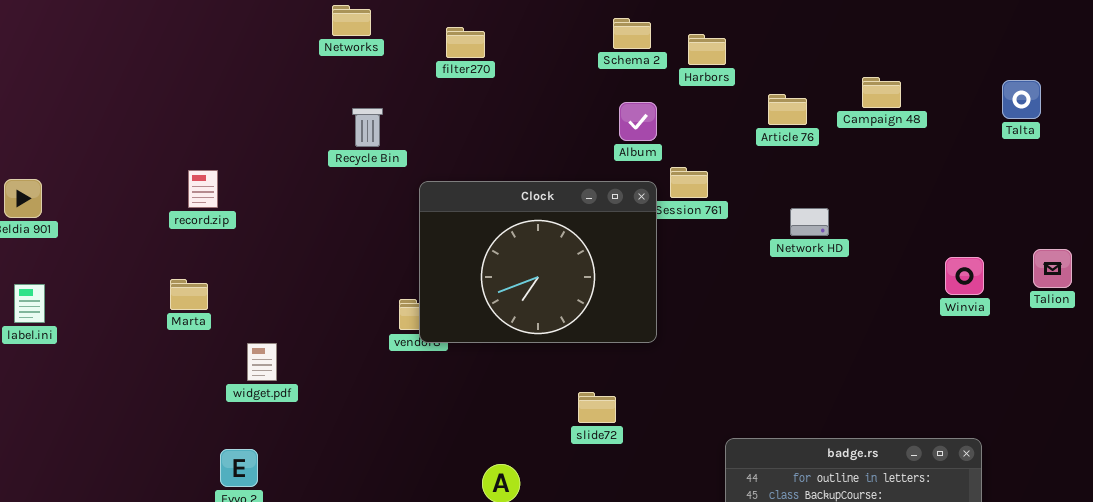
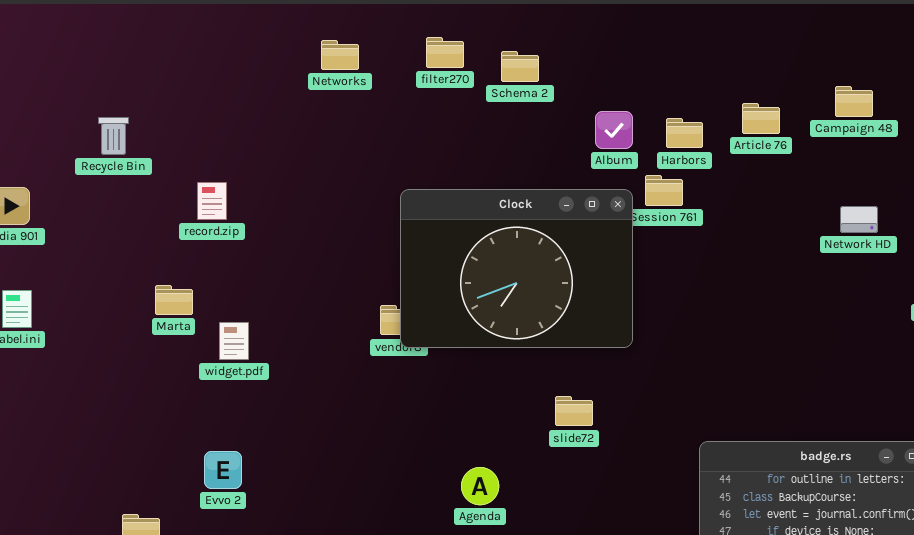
Networks: [332,5,371,36] -> [321,40,359,70], moved
Schema 2: [613,18,651,49] -> [501,51,539,82], moved
Harbors: [688,34,726,65] -> [666,118,703,148], moved
Recycle Bin: [352,108,383,147] -> [98,117,129,155], moved
record.zip: [188,170,218,208] -> [197,182,227,220], moved
Network HD: [790,208,829,236] -> [840,206,878,233], moved
widget.pdf: [247,343,277,381] -> [219,322,249,360], moved

